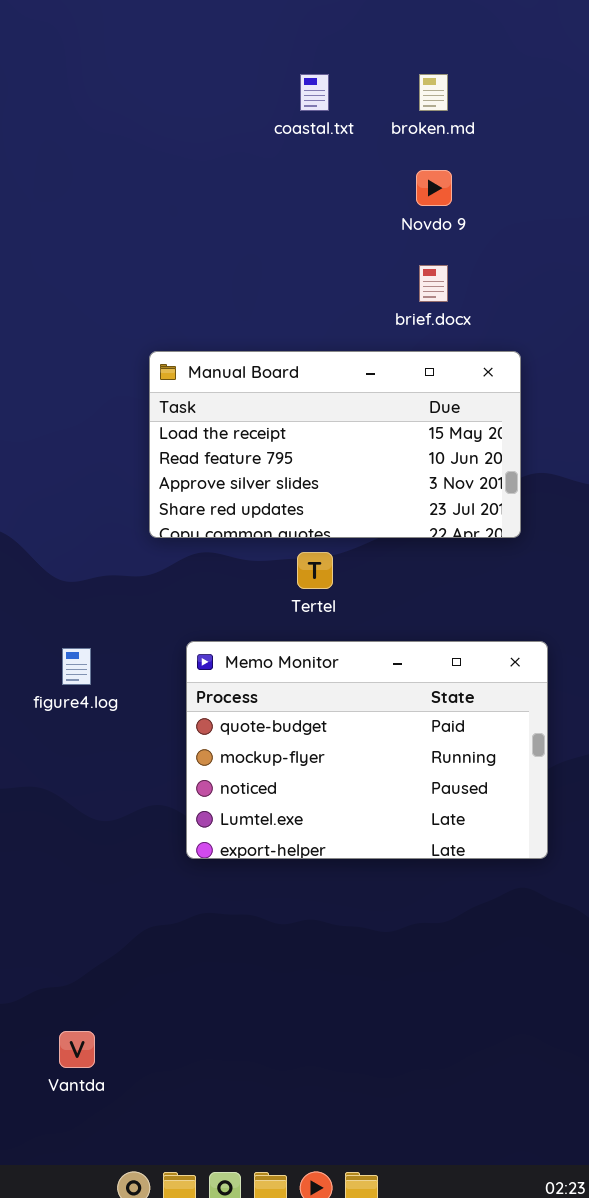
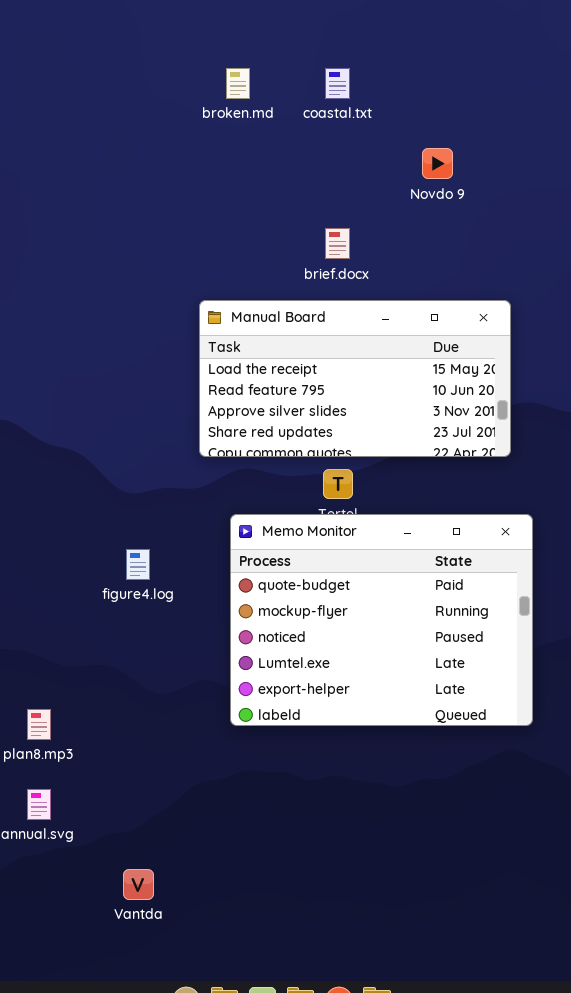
broken.md: [419,74,448,111] -> [226,68,250,99], moved
brief.docx: [419,265,448,302] -> [325,228,350,259], moved
Memo Monitor: [186,641,548,859] -> [230,514,533,726], resized

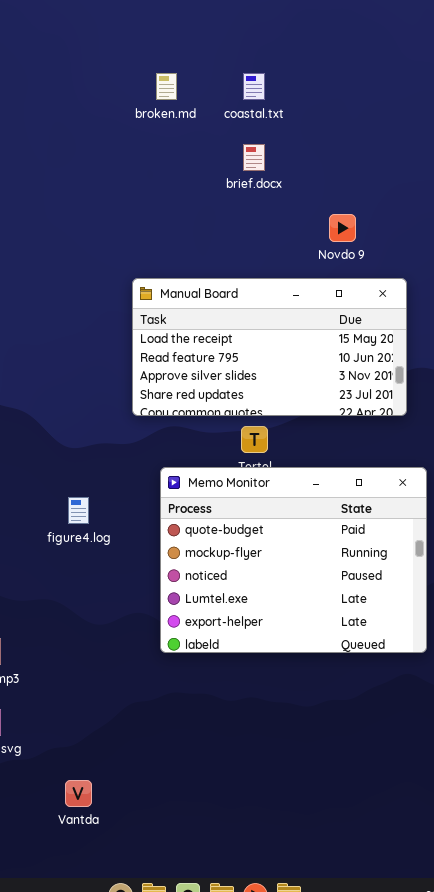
Novdo 9: [422,148,453,179] -> [329,214,356,242], moved
brief.docx: [325,228,350,259] -> [243,144,265,171], moved

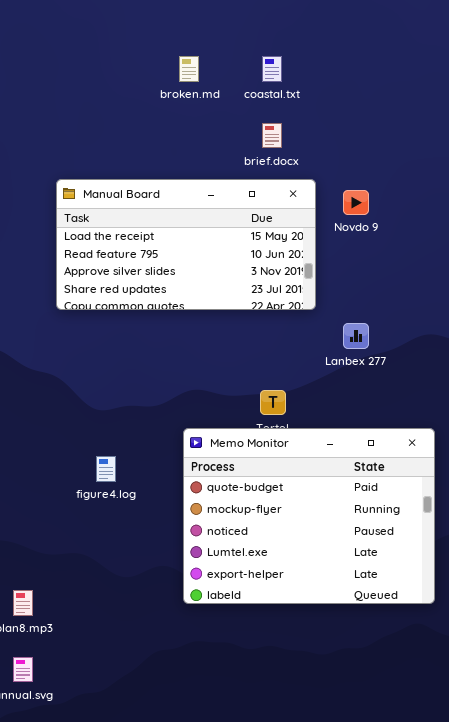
Manual Board: [132,278,407,416] -> [56,179,316,310], moved

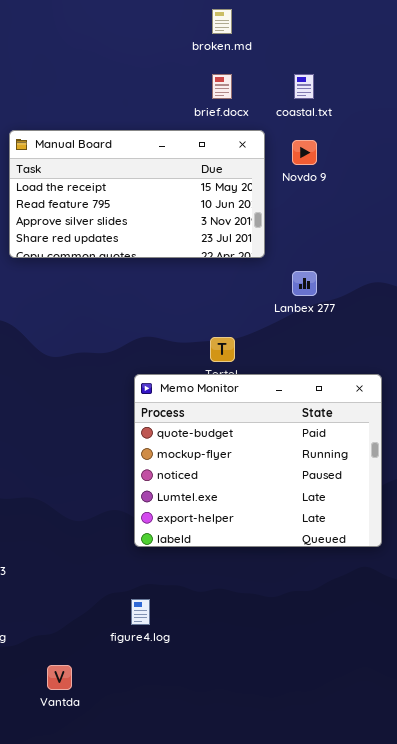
broken.md: [179,56,199,82] -> [212,9,232,34], moved
coastal.txt: [262,56,282,82] -> [294,74,314,99], moved
figure4.log: [96,456,116,482] -> [131,599,150,625], moved

